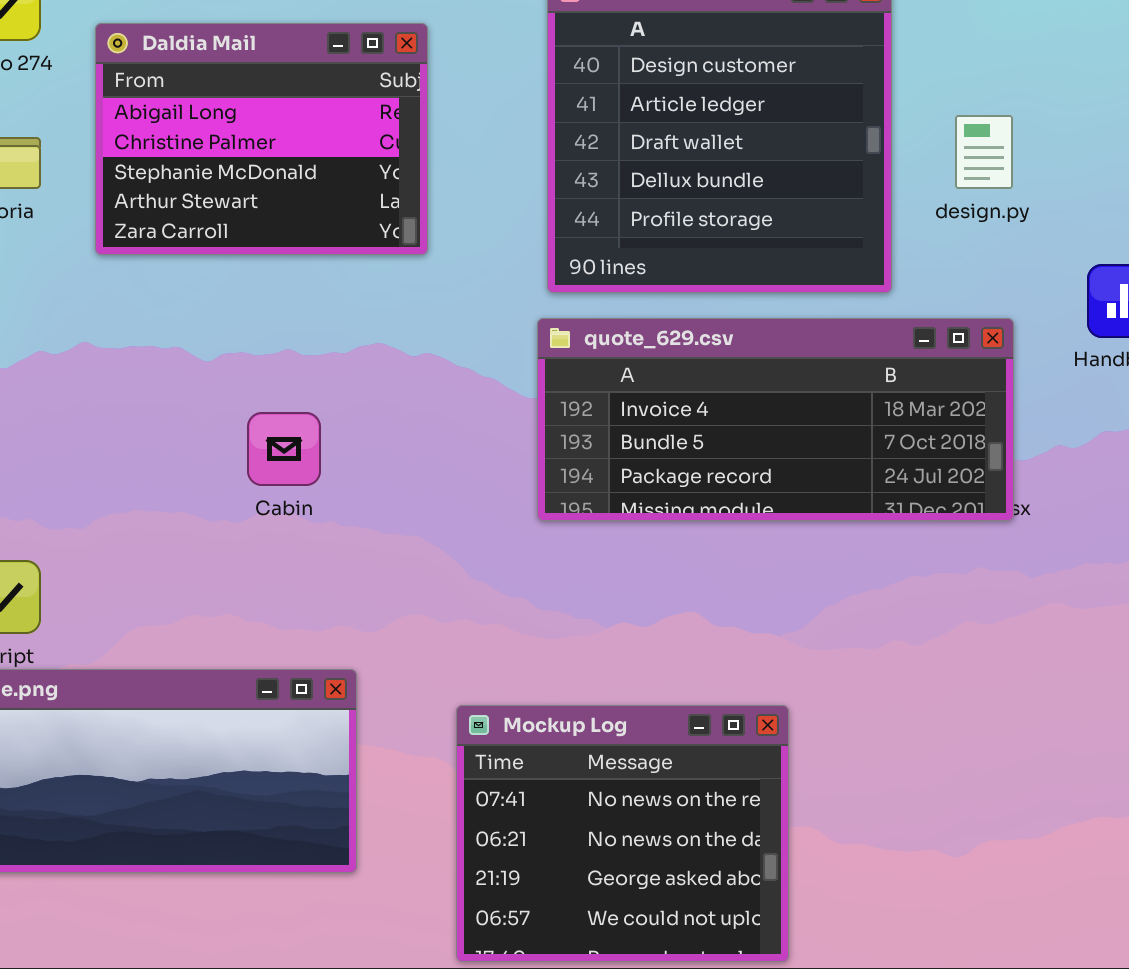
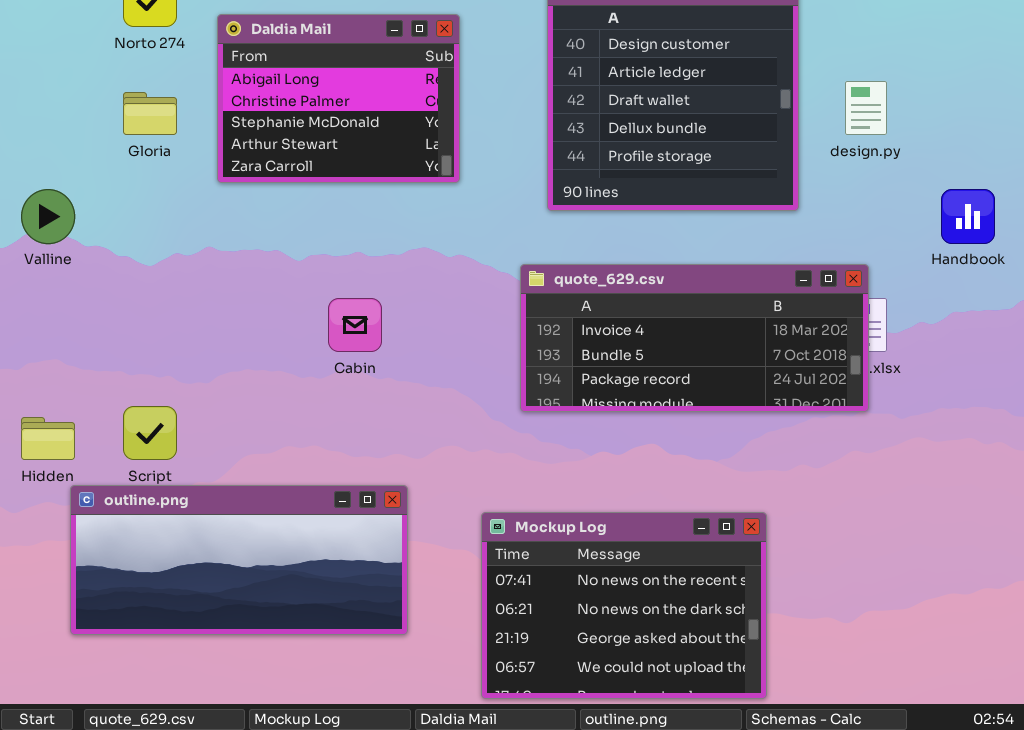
quote_629.csv: [537,318,1014,521] -> [520,264,869,412], moved
Mockup Log: [456,705,789,962] -> [481,512,767,699], resized

